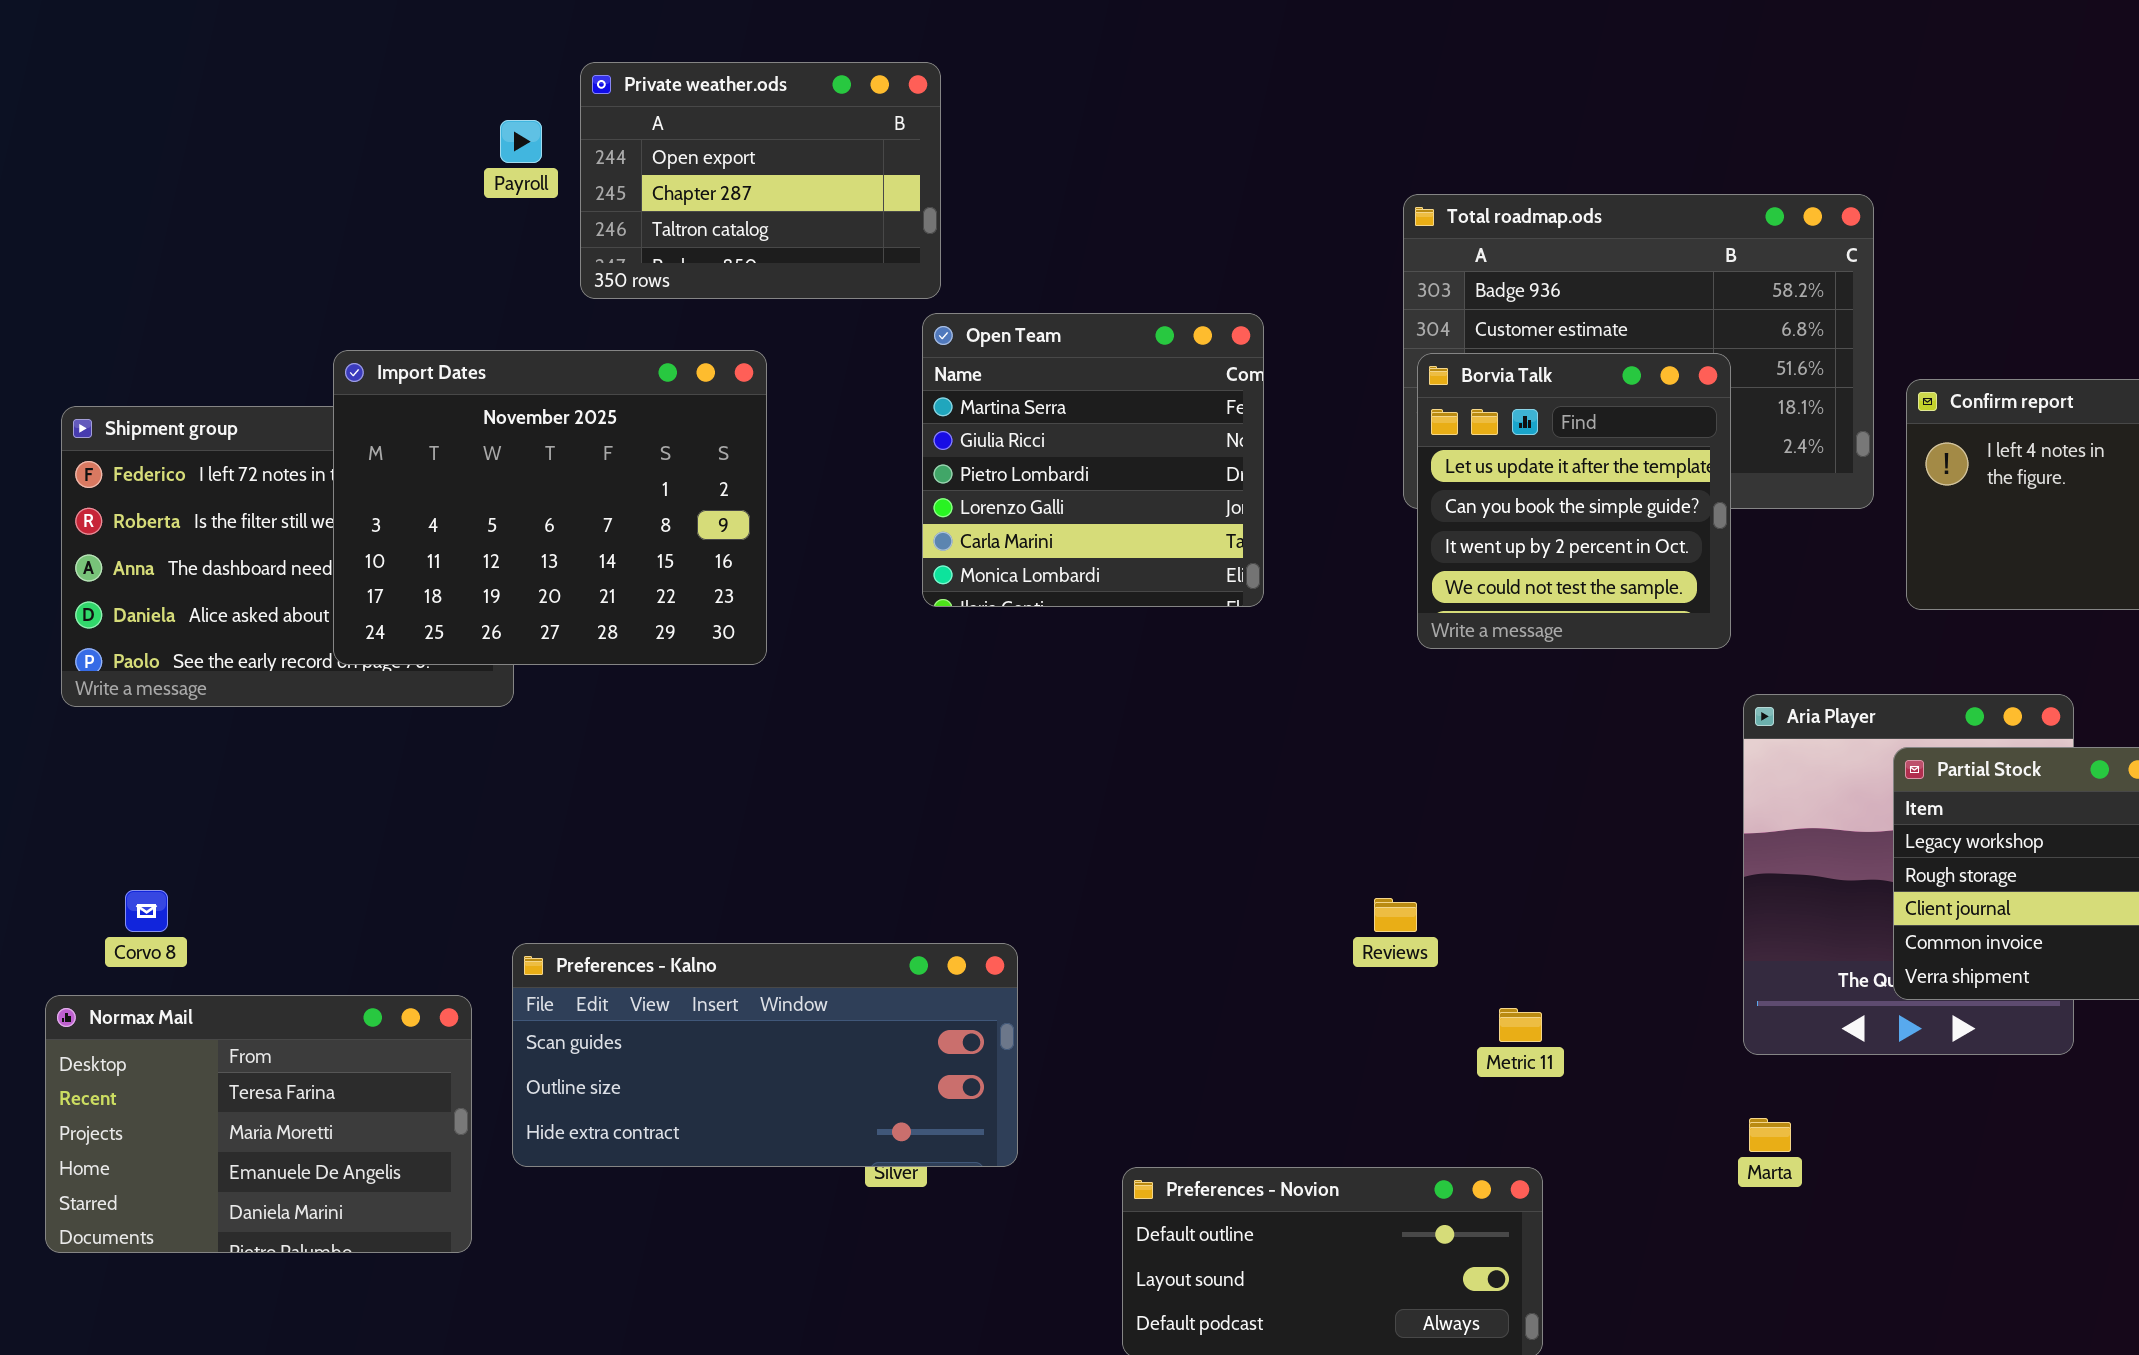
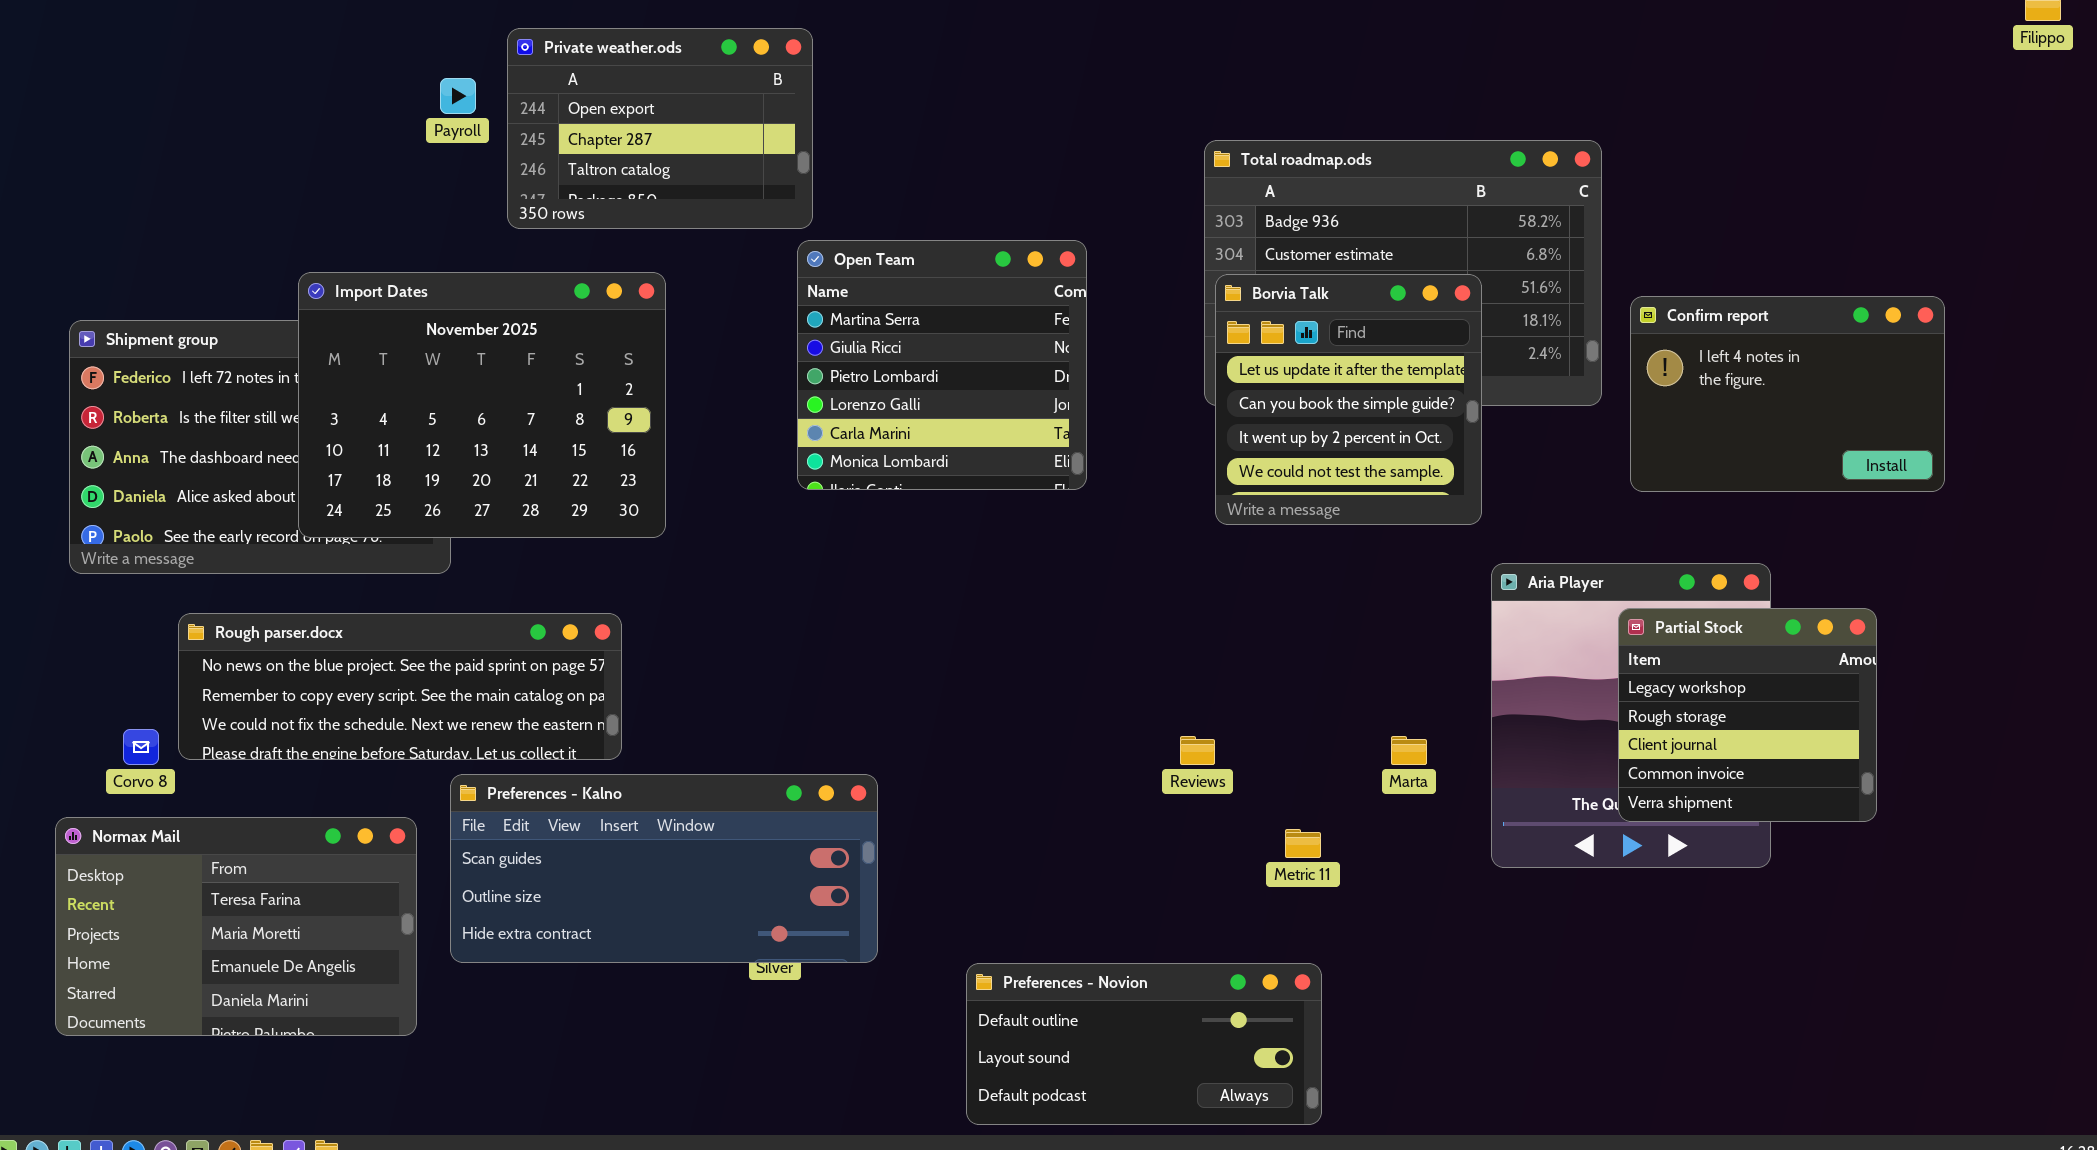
Rough parser.docx: none -> [178,613,622,760], opened
Marta: [1749,1118,1791,1152] -> [1391,736,1427,765], moved

